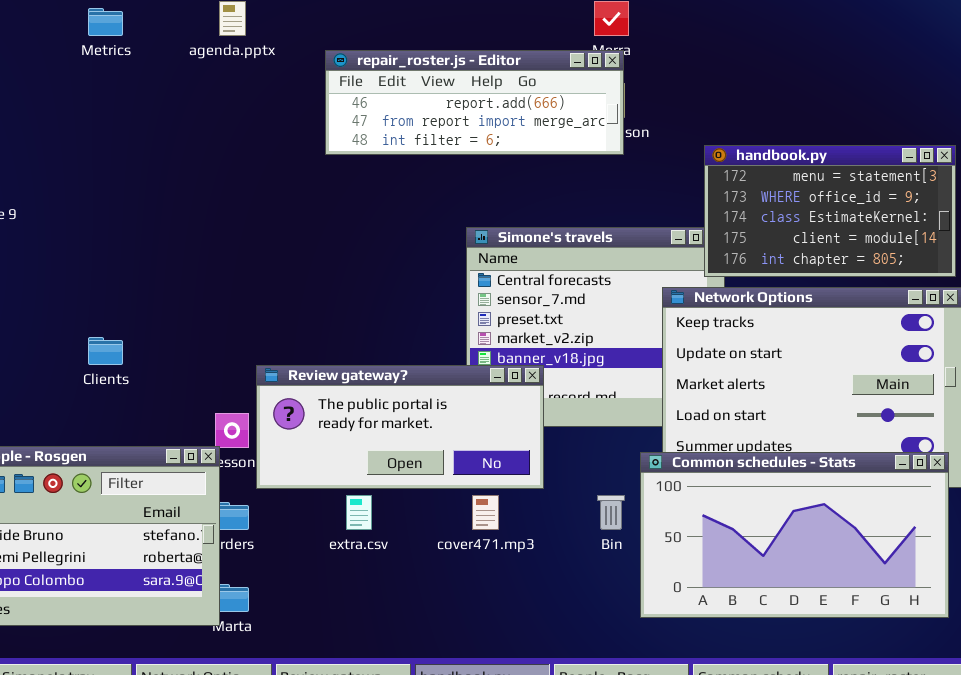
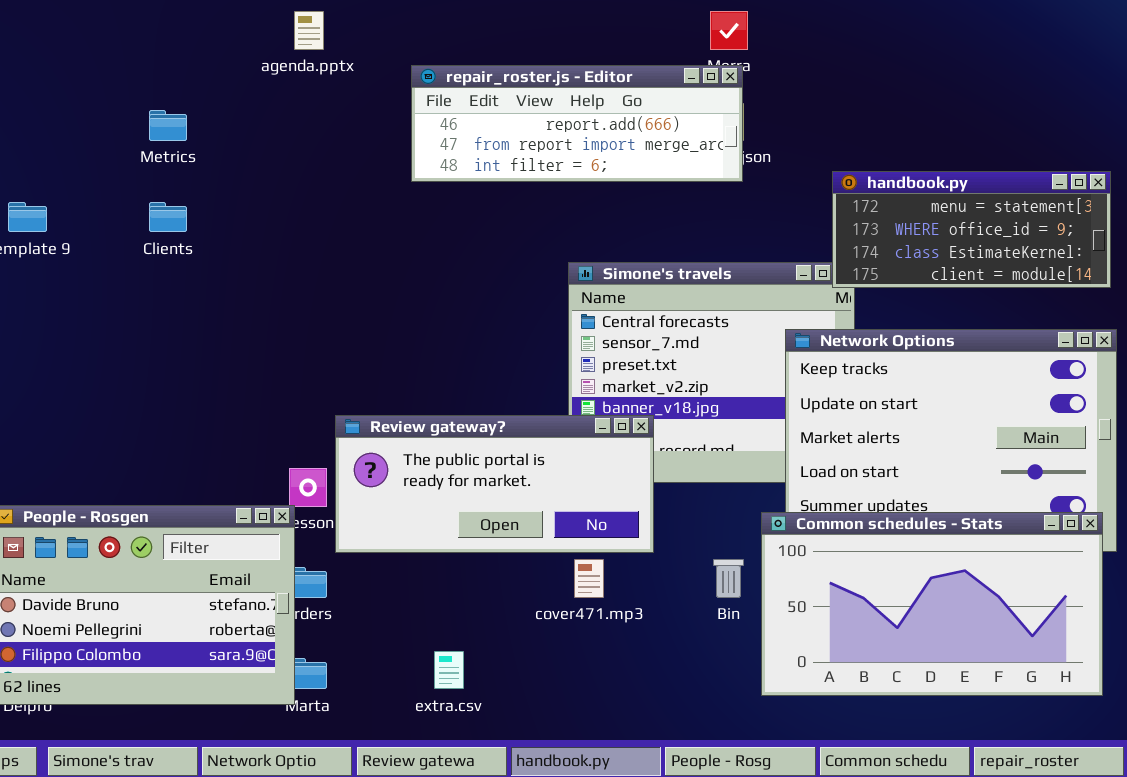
Metrics: [88,8,123,36] -> [149,110,187,141], moved
handbook.py: [704,145,956,277] -> [832,171,1111,288], resized
Clients: [88,337,123,365] -> [149,202,187,232], moved
extra.csv: [346,495,372,530] -> [434,651,464,689], moved

